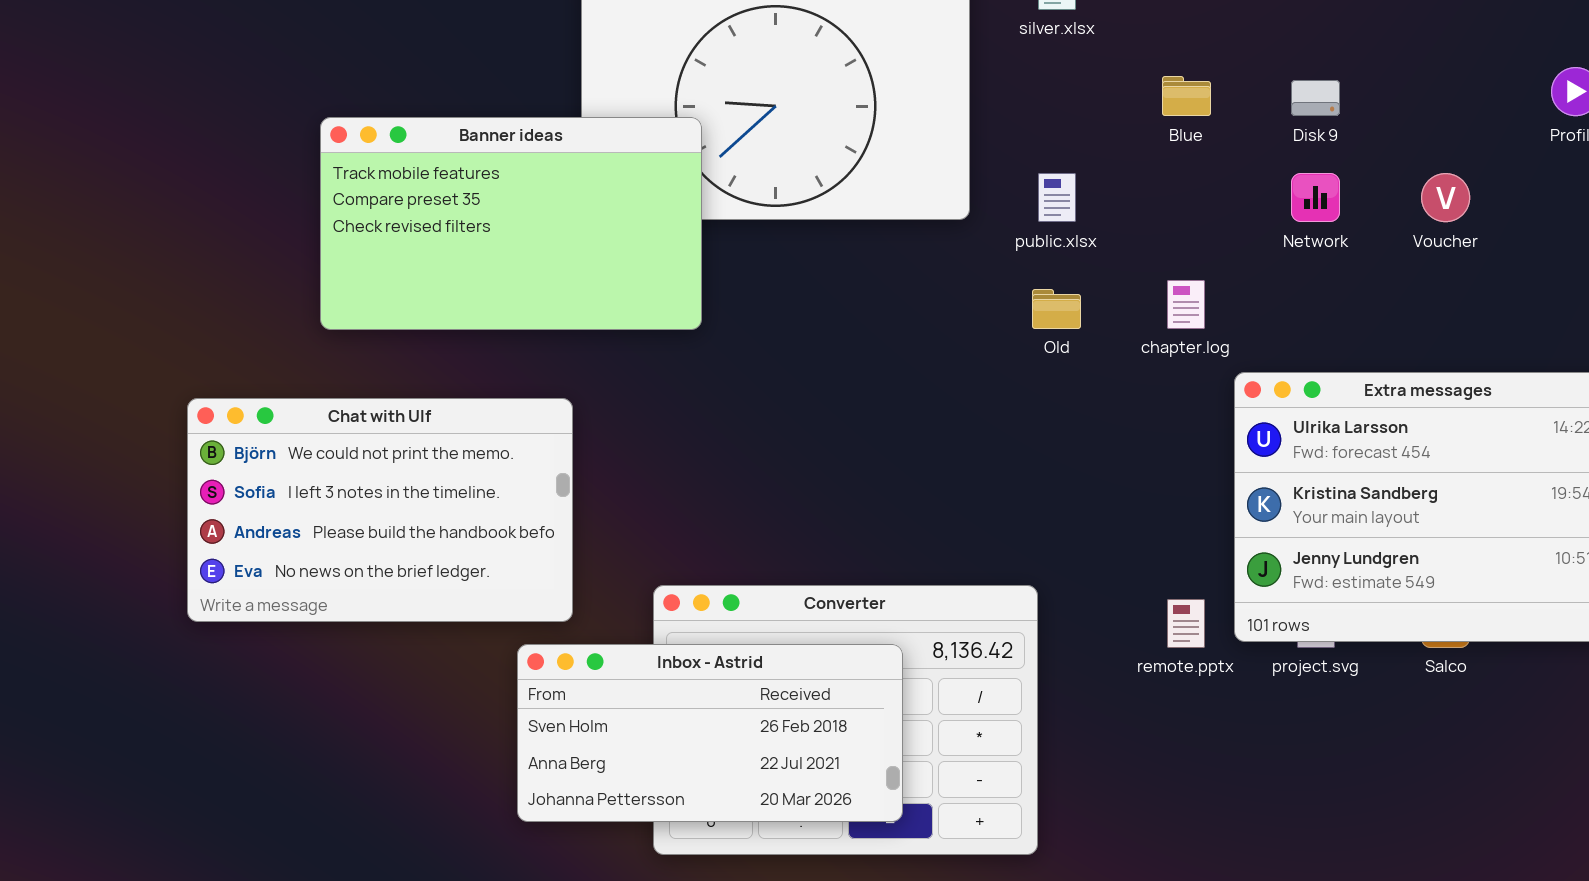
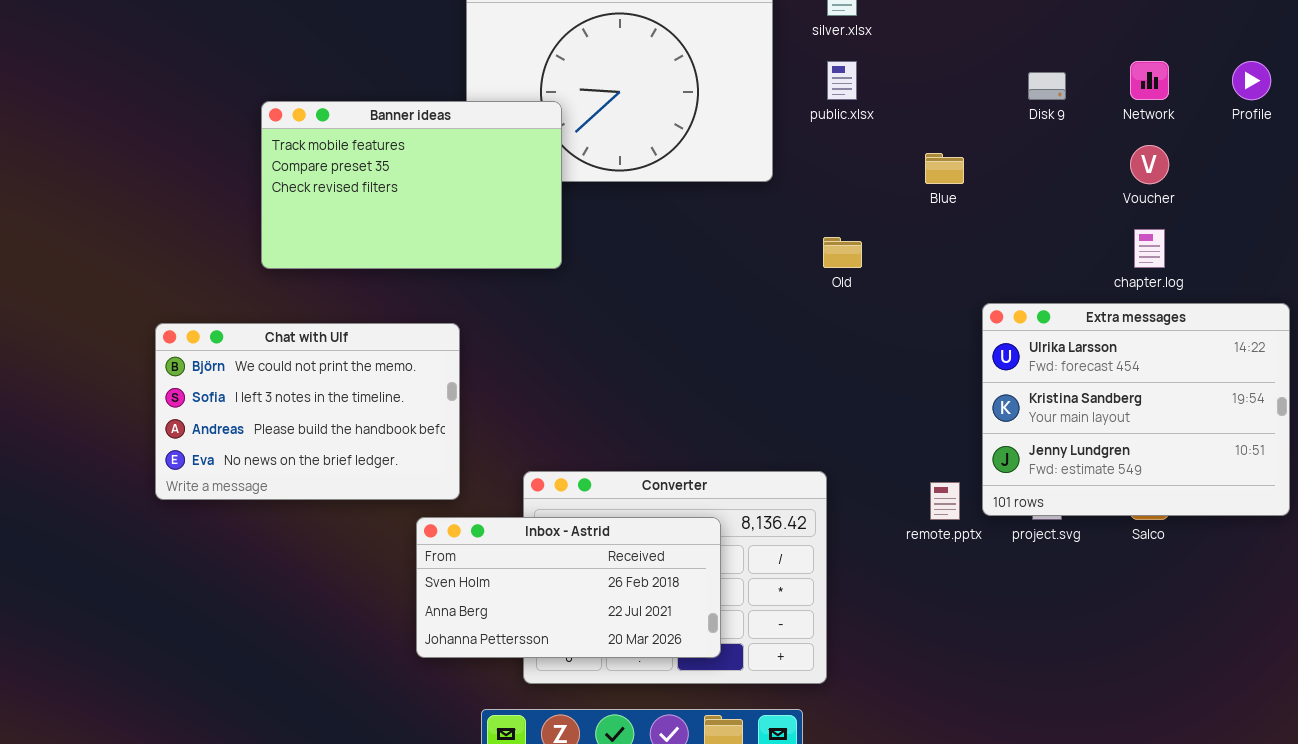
Blue: [1162,76,1211,116] -> [925,153,964,184], moved
public.xlsx: [1038,173,1076,222] -> [827,61,857,100], moved
Network: [1291,173,1340,222] -> [1130,61,1169,100], moved
chapter.log: [1167,280,1205,329] -> [1134,229,1165,268], moved

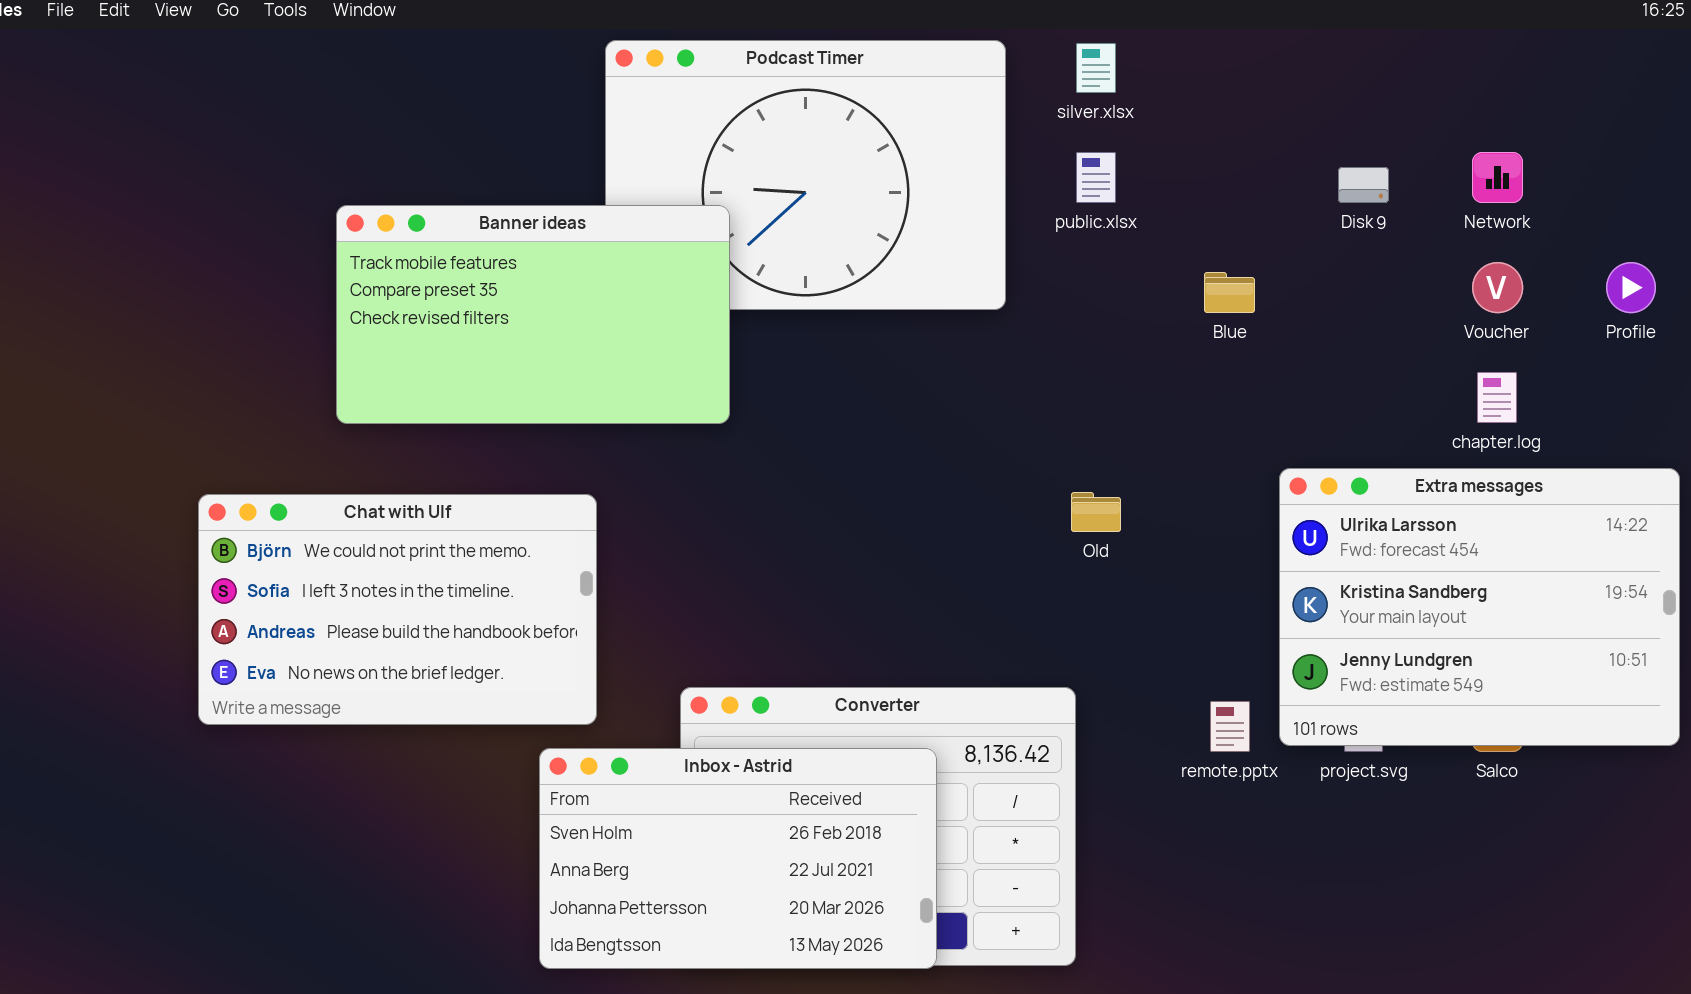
Profile: [1232,61,1271,100] -> [1606,262,1656,313], moved
Old: [823,237,862,268] -> [1071,492,1121,532], moved
Inbox - Astrid: [416,517,721,658] -> [539,748,937,969], resized

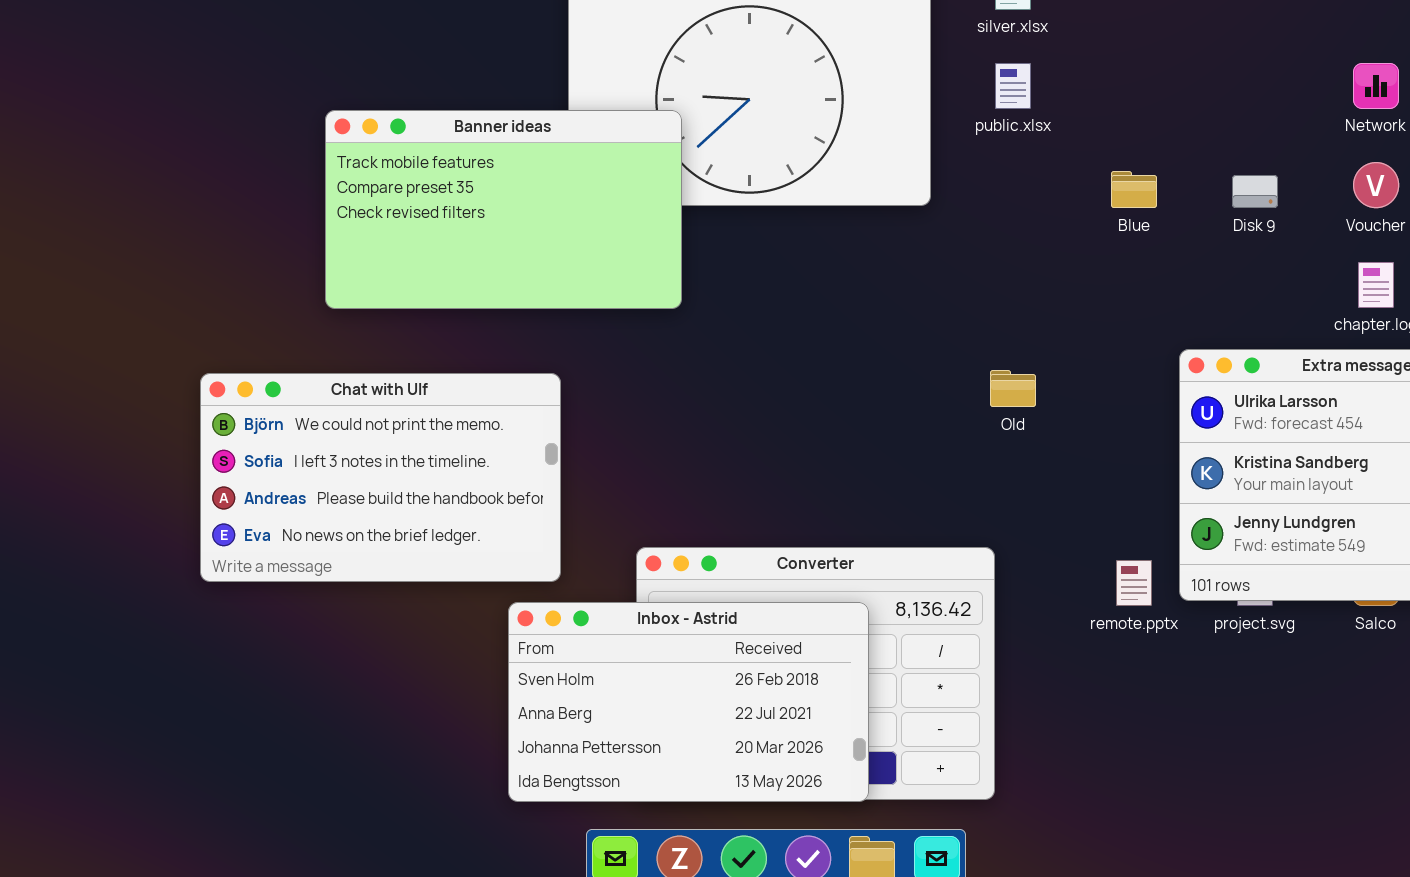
Disk 9: [1338,167,1389,203] -> [1232,175,1278,208], moved

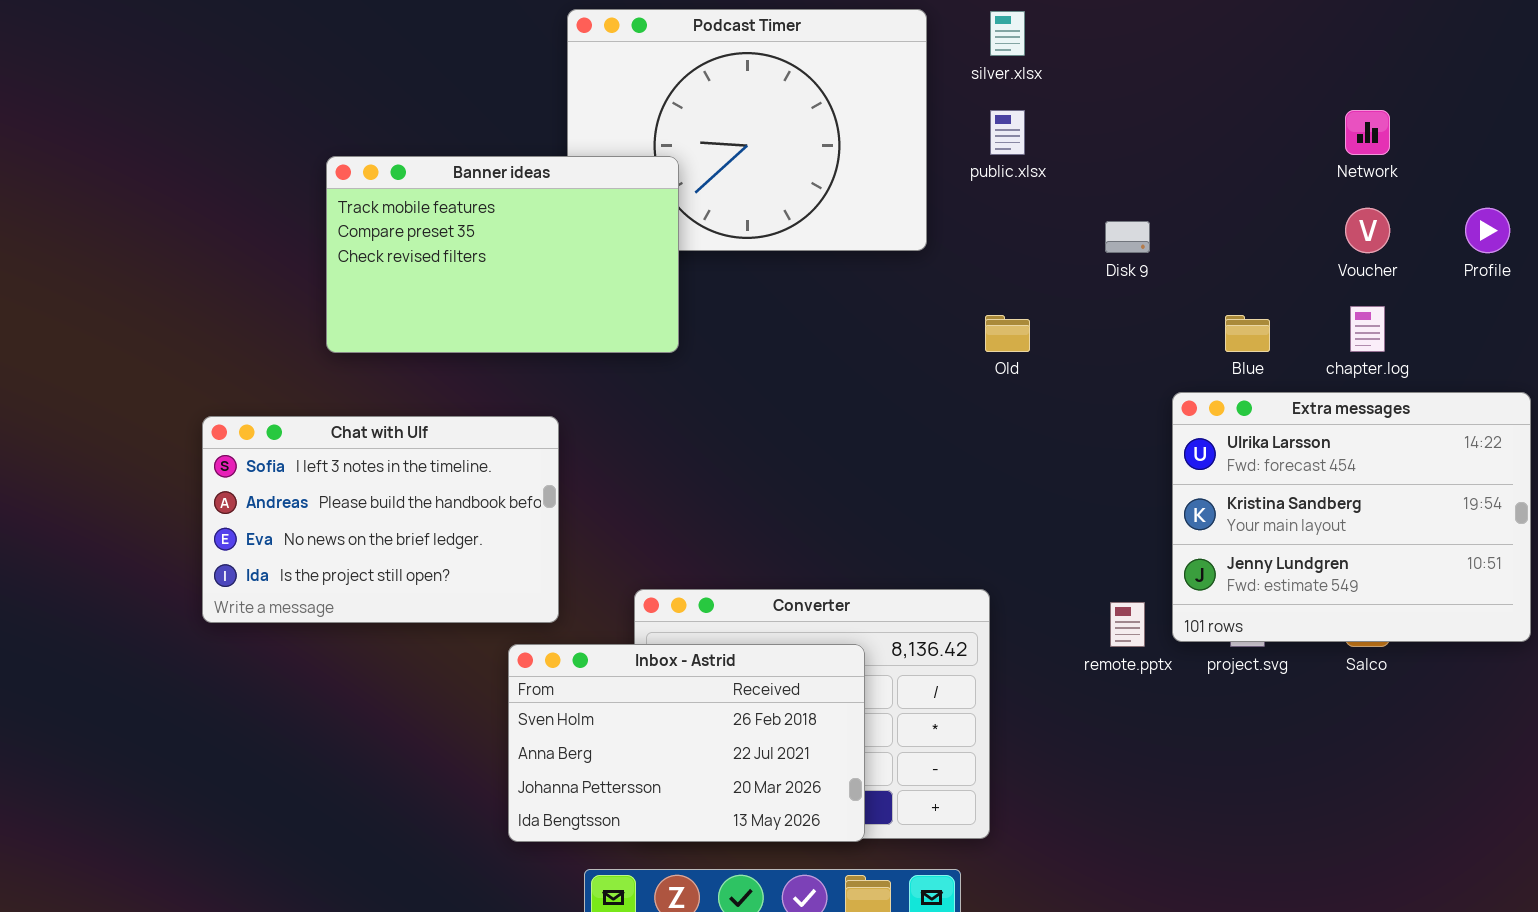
Blue: [1111,171,1157,208] -> [1225,315,1270,352], moved
Disk 9: [1232,175,1278,208] -> [1105,221,1150,253], moved
Old: [990,370,1036,407] -> [985,315,1030,352], moved
Chat with Ulf: [200,373,561,582] -> [202,416,559,623], scrolled down 1 row

